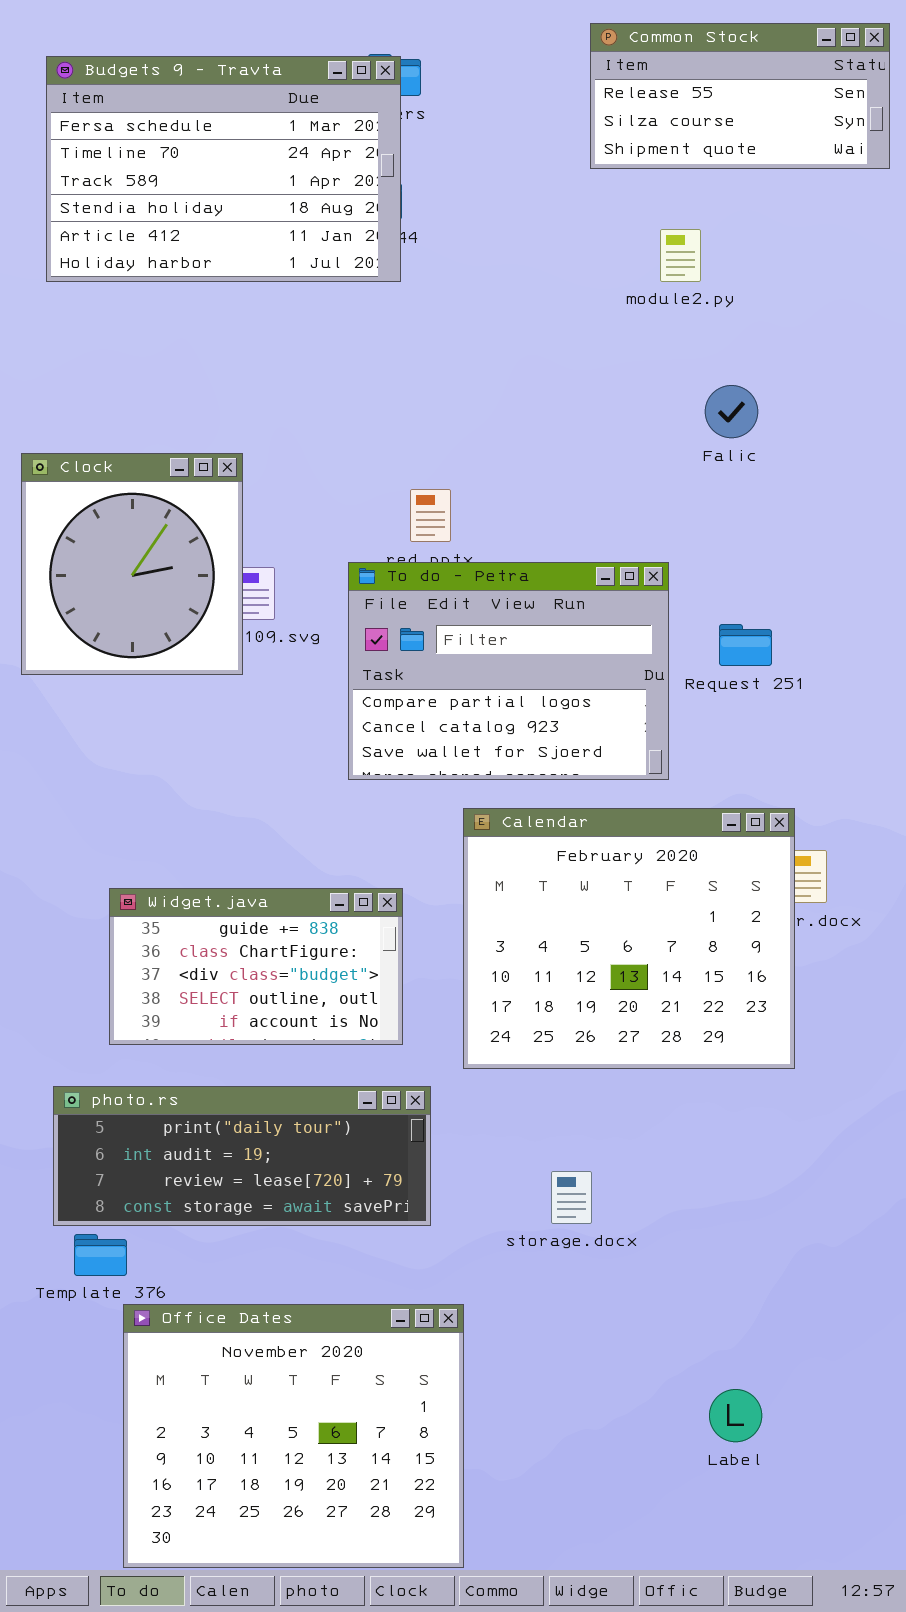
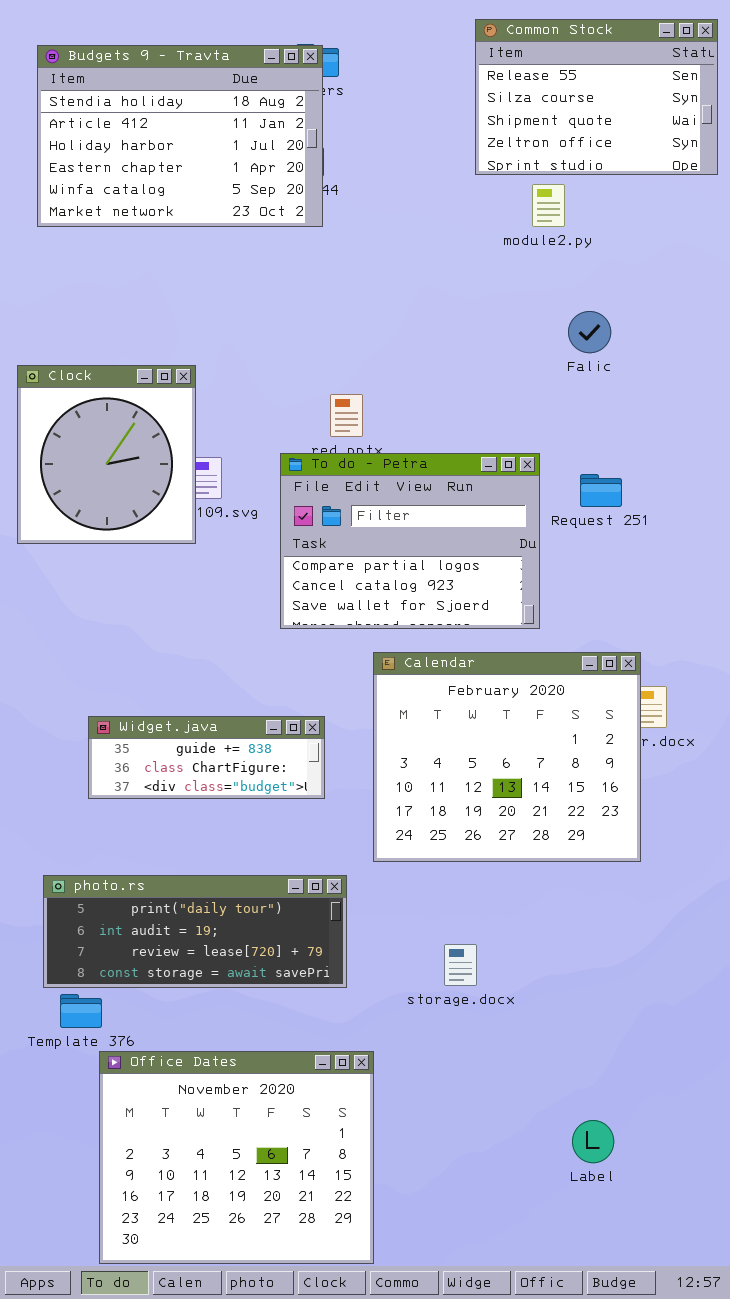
Common Stock: [590,23,890,169] -> [475,19,718,175], resized
Budgets 9 - Travta: [46,56,401,282] -> [37,45,323,227], scrolled down 3 rows
Request 251: [719,624,772,666] -> [580,474,622,507], moved
Widget.java: [109,888,403,1045] -> [88,716,325,799], resized

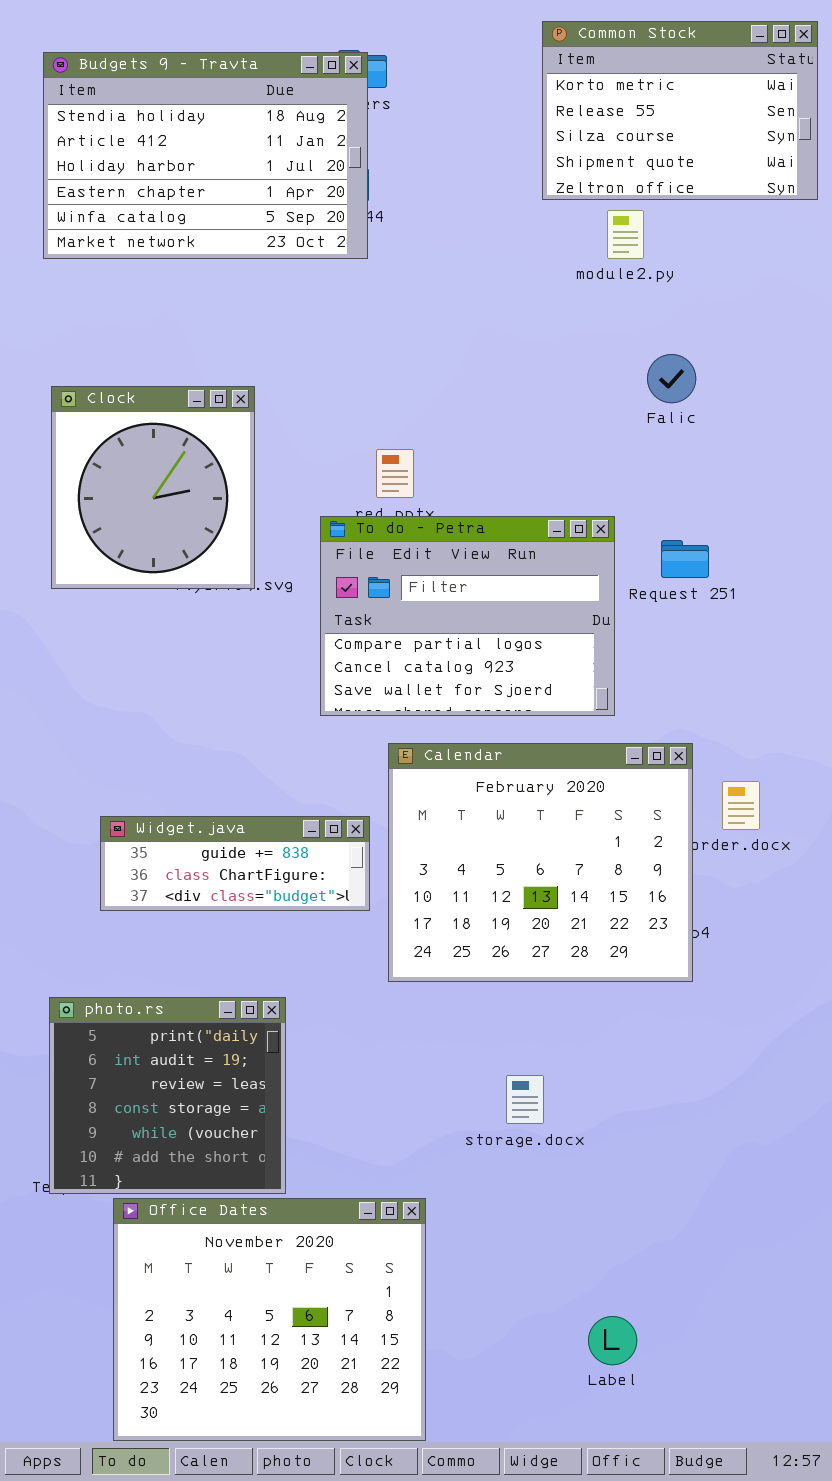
Common Stock: [475,19,718,175] -> [542,21,818,200], scrolled up 1 row
Clock: [17,365,196,544] -> [51,386,255,589], moved
Calendar: [373,652,641,862] -> [388,743,693,982], moved
photo.rs: [43,875,347,988] -> [49,997,286,1194], resized
Label: [572,1120,614,1163] -> [588,1316,637,1365], moved

